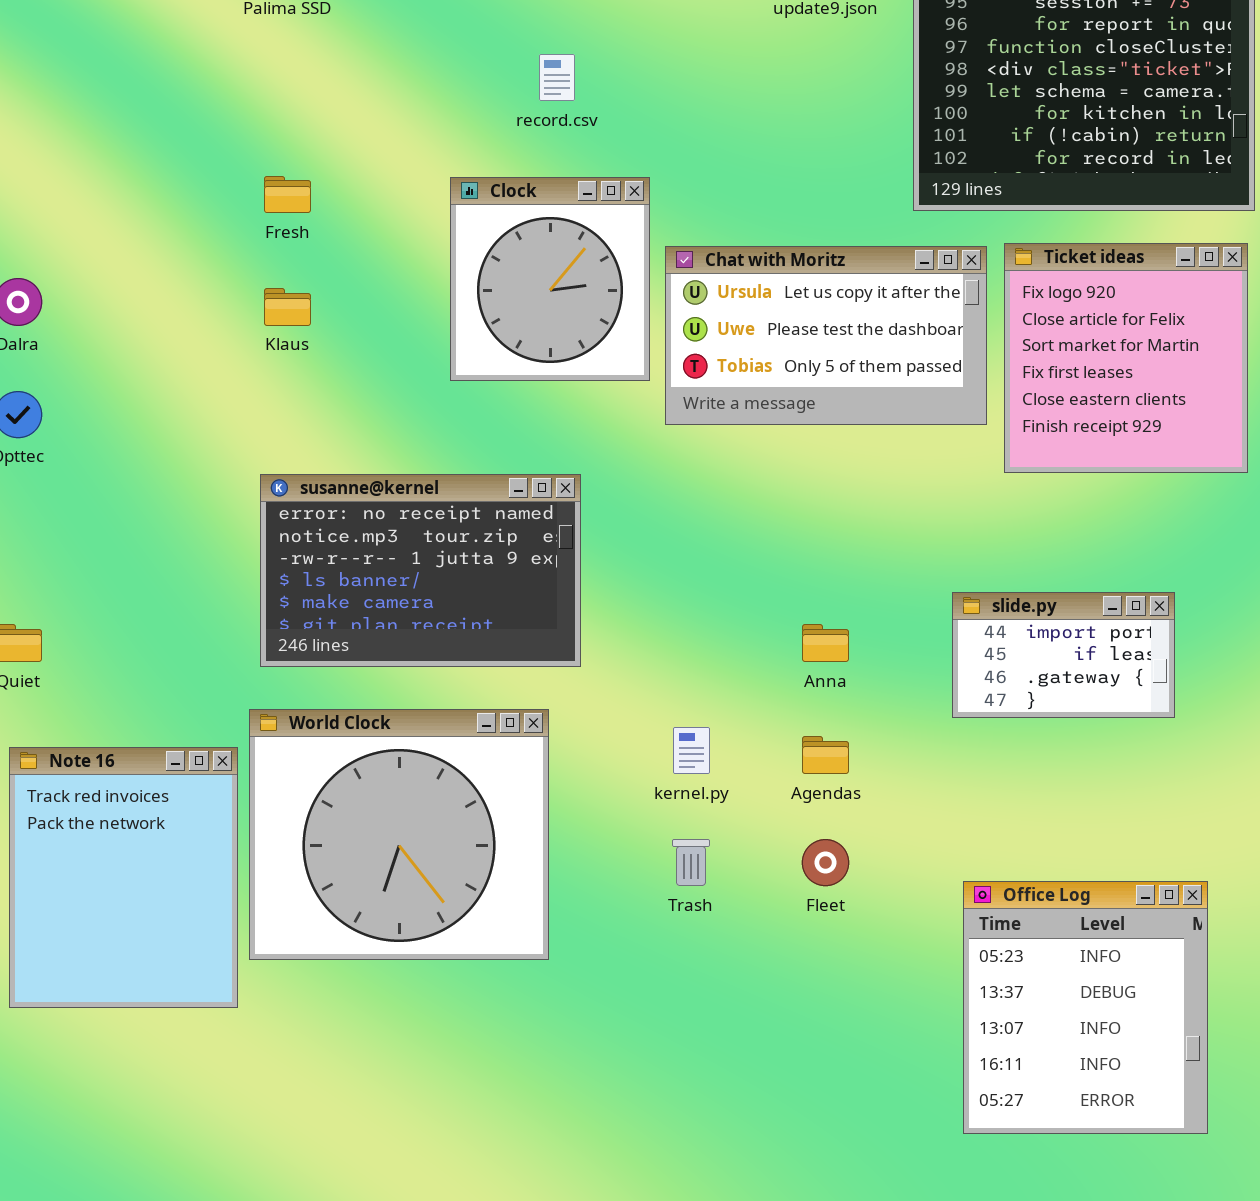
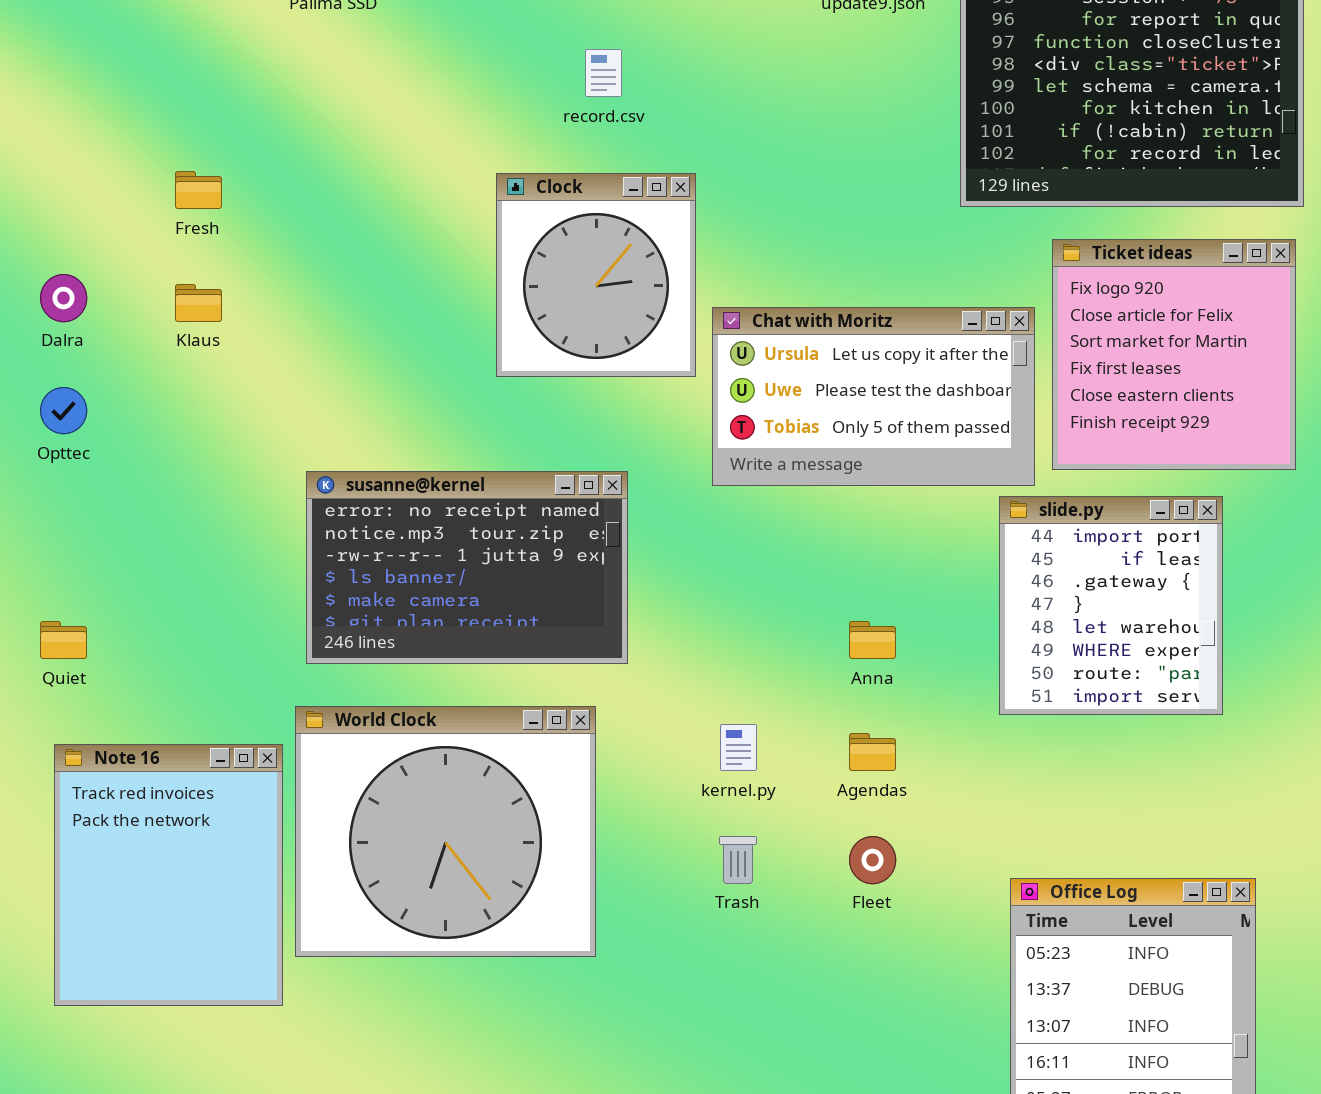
Fresh: [264,176,311,213] -> [175,171,222,209], moved
Chat with Moritz: [665,246,987,425] -> [712,307,1035,486], moved
Klaus: [264,288,311,326] -> [175,284,222,322], moved
slide.py: [952,592,1175,718] -> [999,496,1223,715], resized

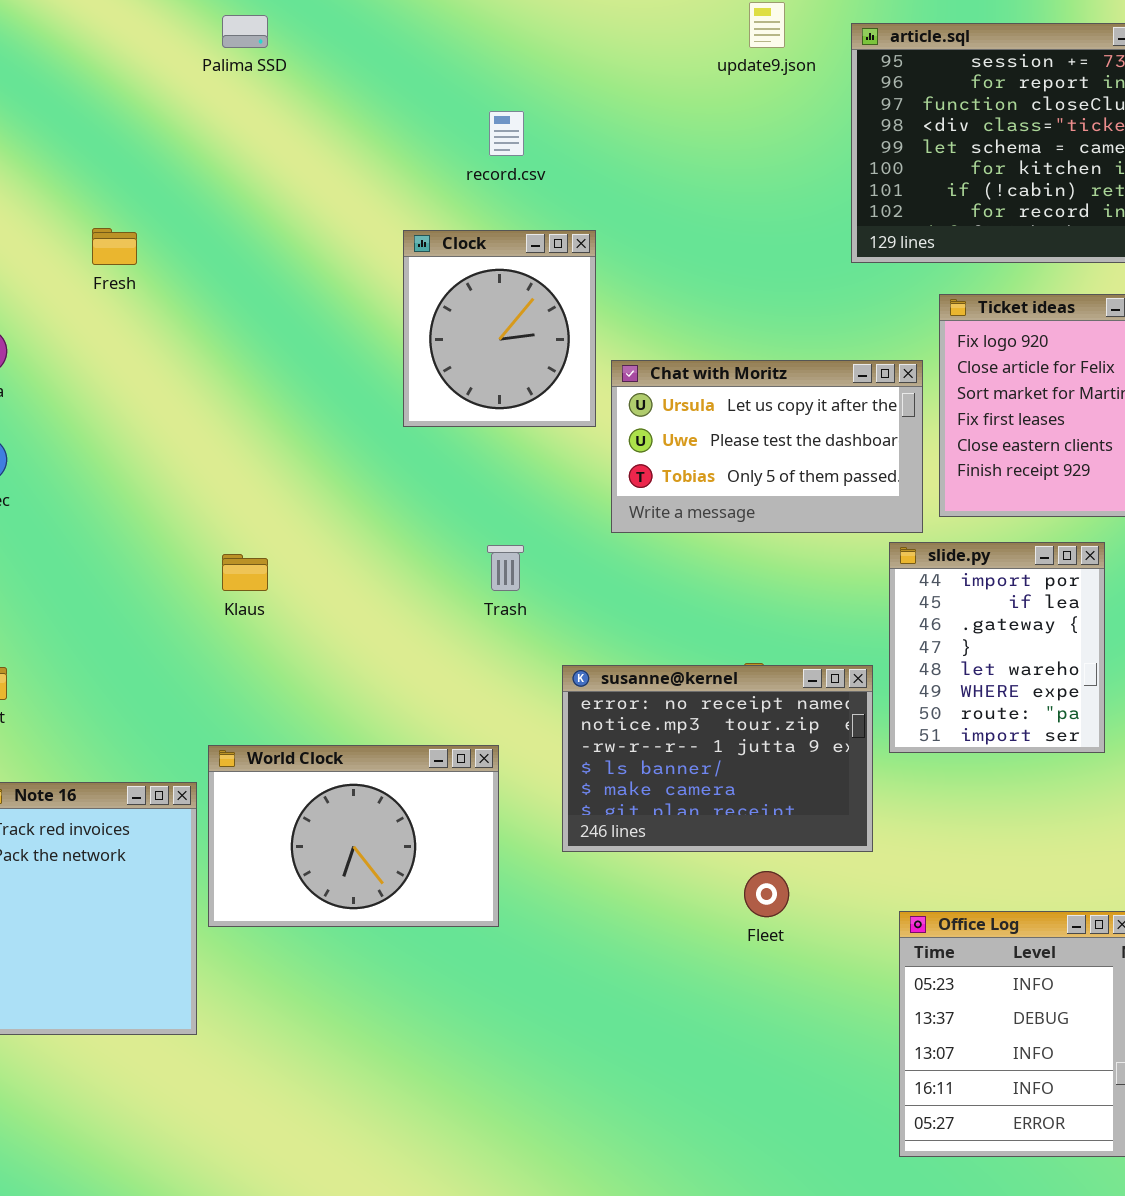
Klaus: [175,284,222,322] -> [222,554,268,591], moved
susanne@kernel: [306,471,628,664] -> [562,665,873,852], moved
World Clock: [295,706,596,957] -> [208,745,499,927], resized
Trash: [719,836,757,884] -> [487,545,524,591], moved

